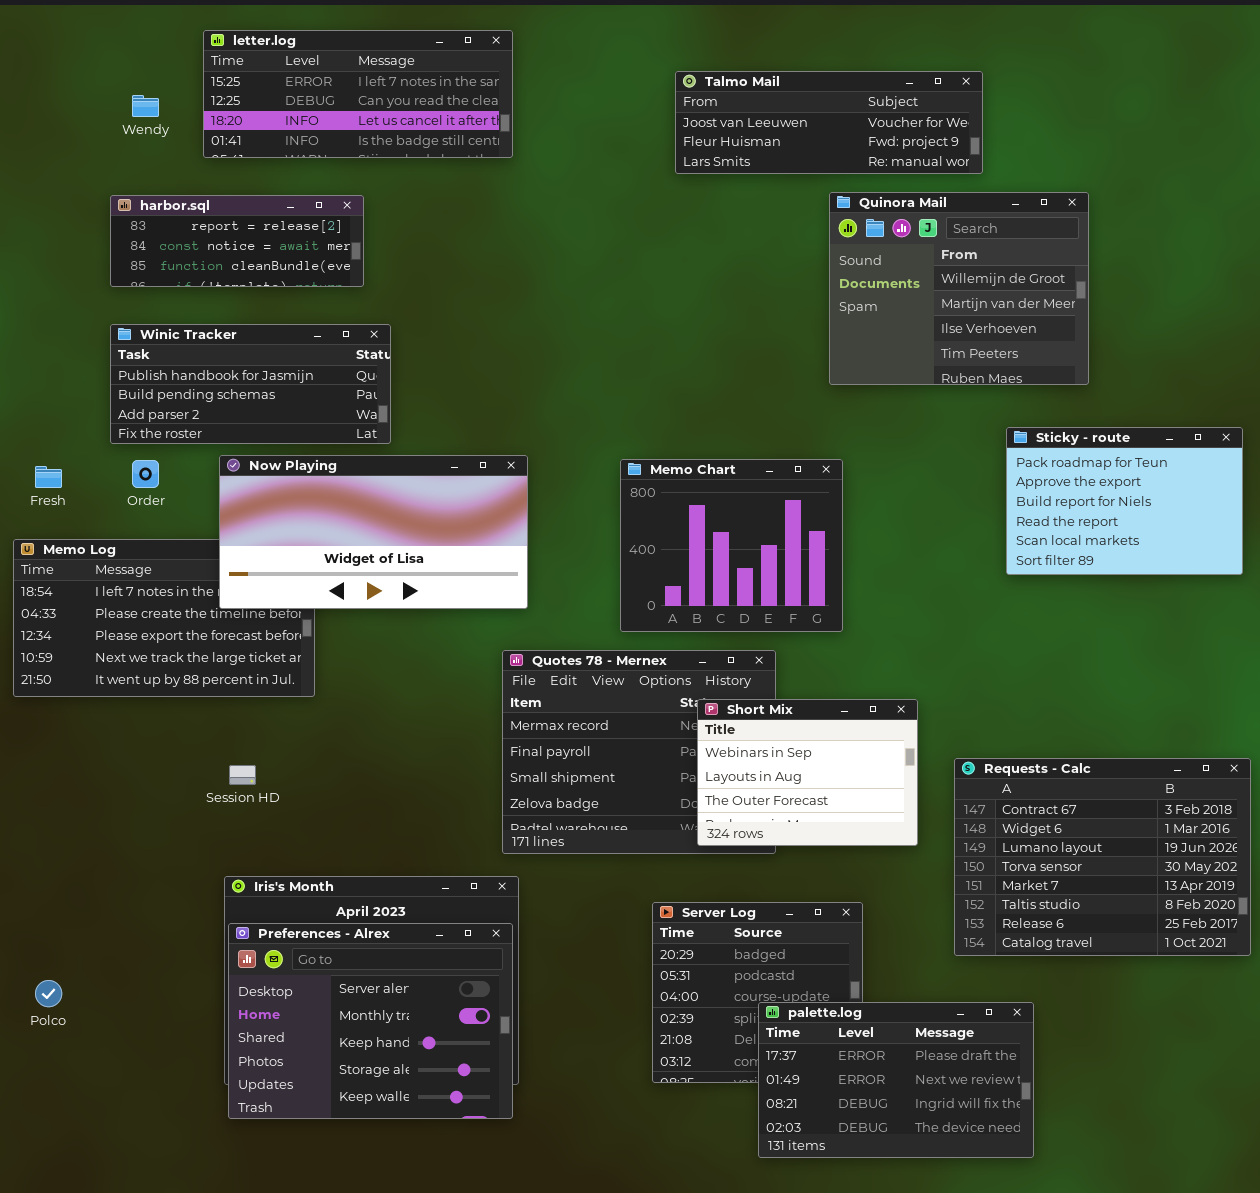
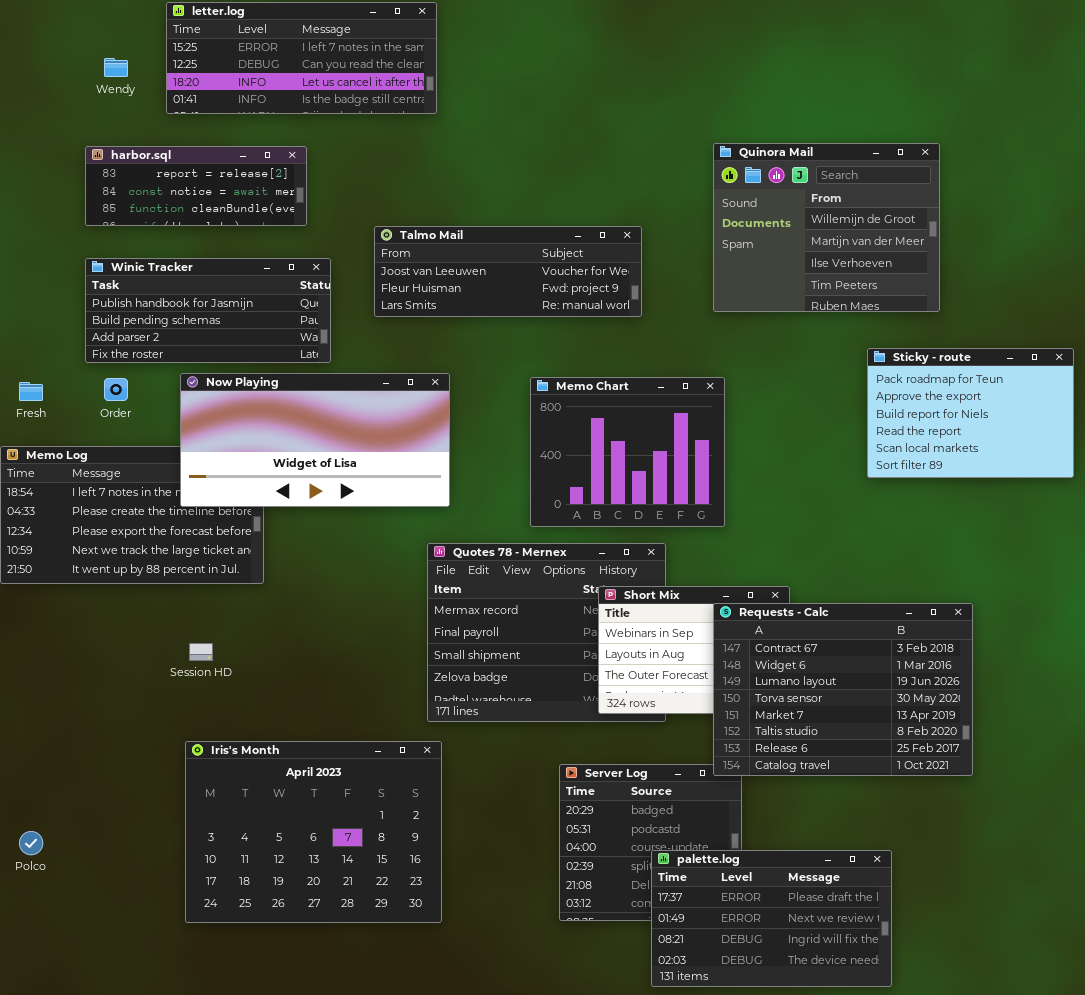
Talmo Mail: [675,71,983,174] -> [374,226,642,317], moved
Requests - Calc: [954,758,1251,956] -> [713,603,973,776], moved
Preferences - Alrex: [228,923,513,1119] -> none, closed

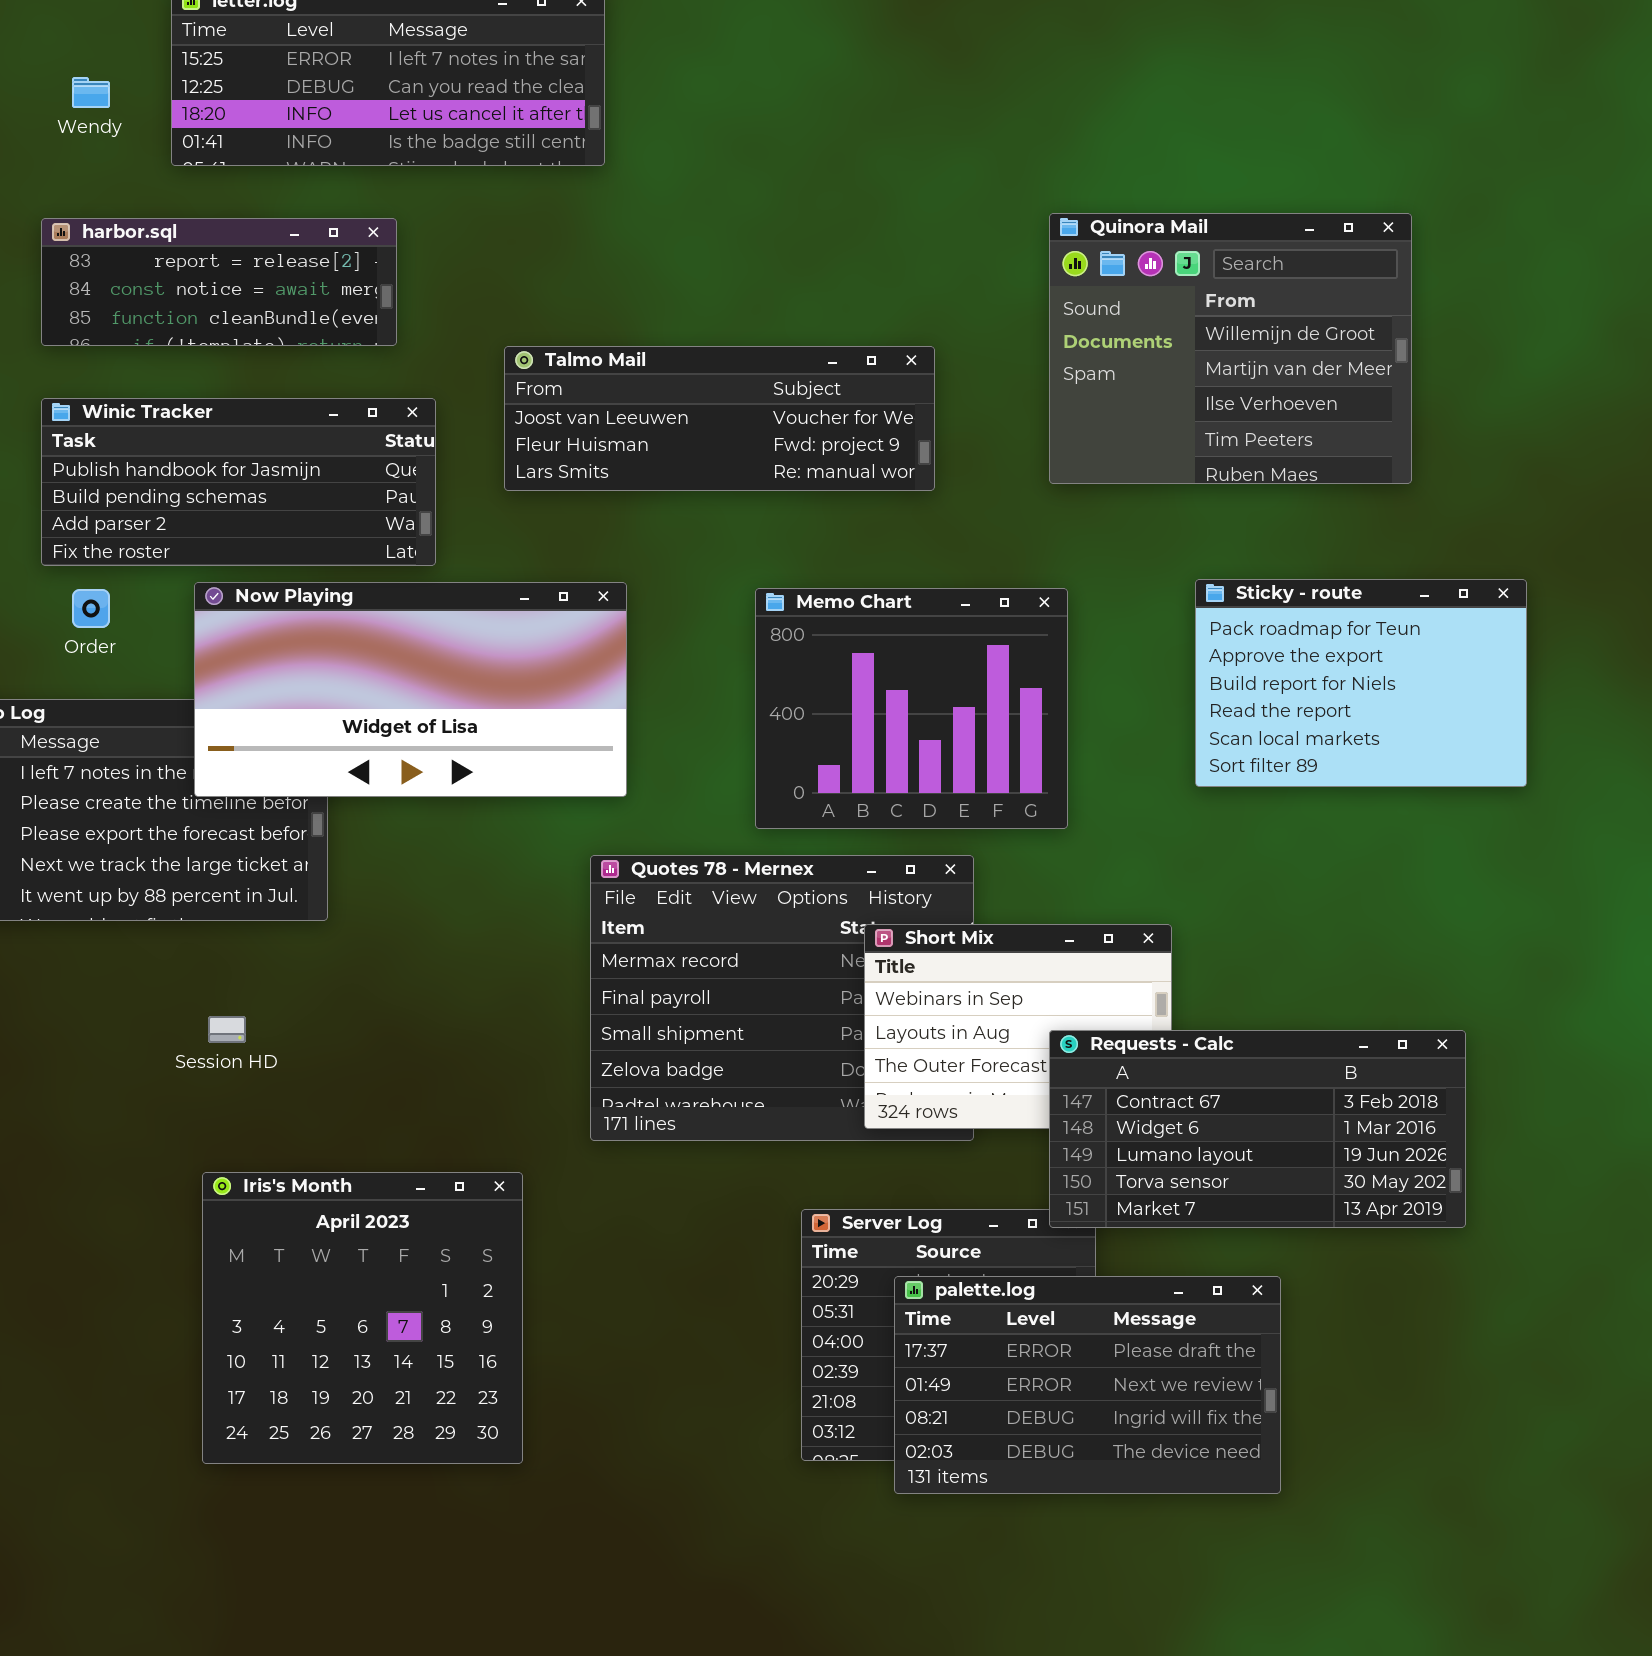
Sticky - route: [867,348,1074,478] -> [1195,579,1527,787], moved
Requests - Calc: [713,603,973,776] -> [1049,1030,1466,1228], resized
Iris's Month: [185,741,442,923] -> [202,1172,523,1464], resized
palette.log: [651,850,892,987] -> [894,1276,1281,1494], moved

